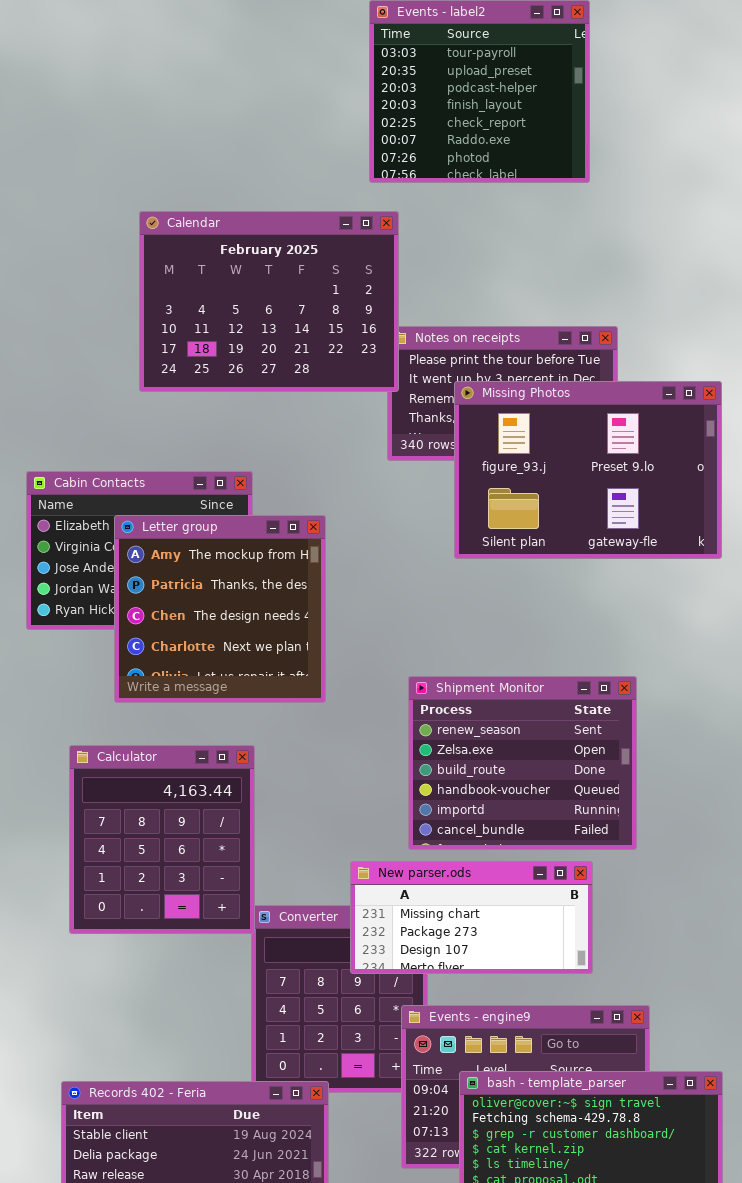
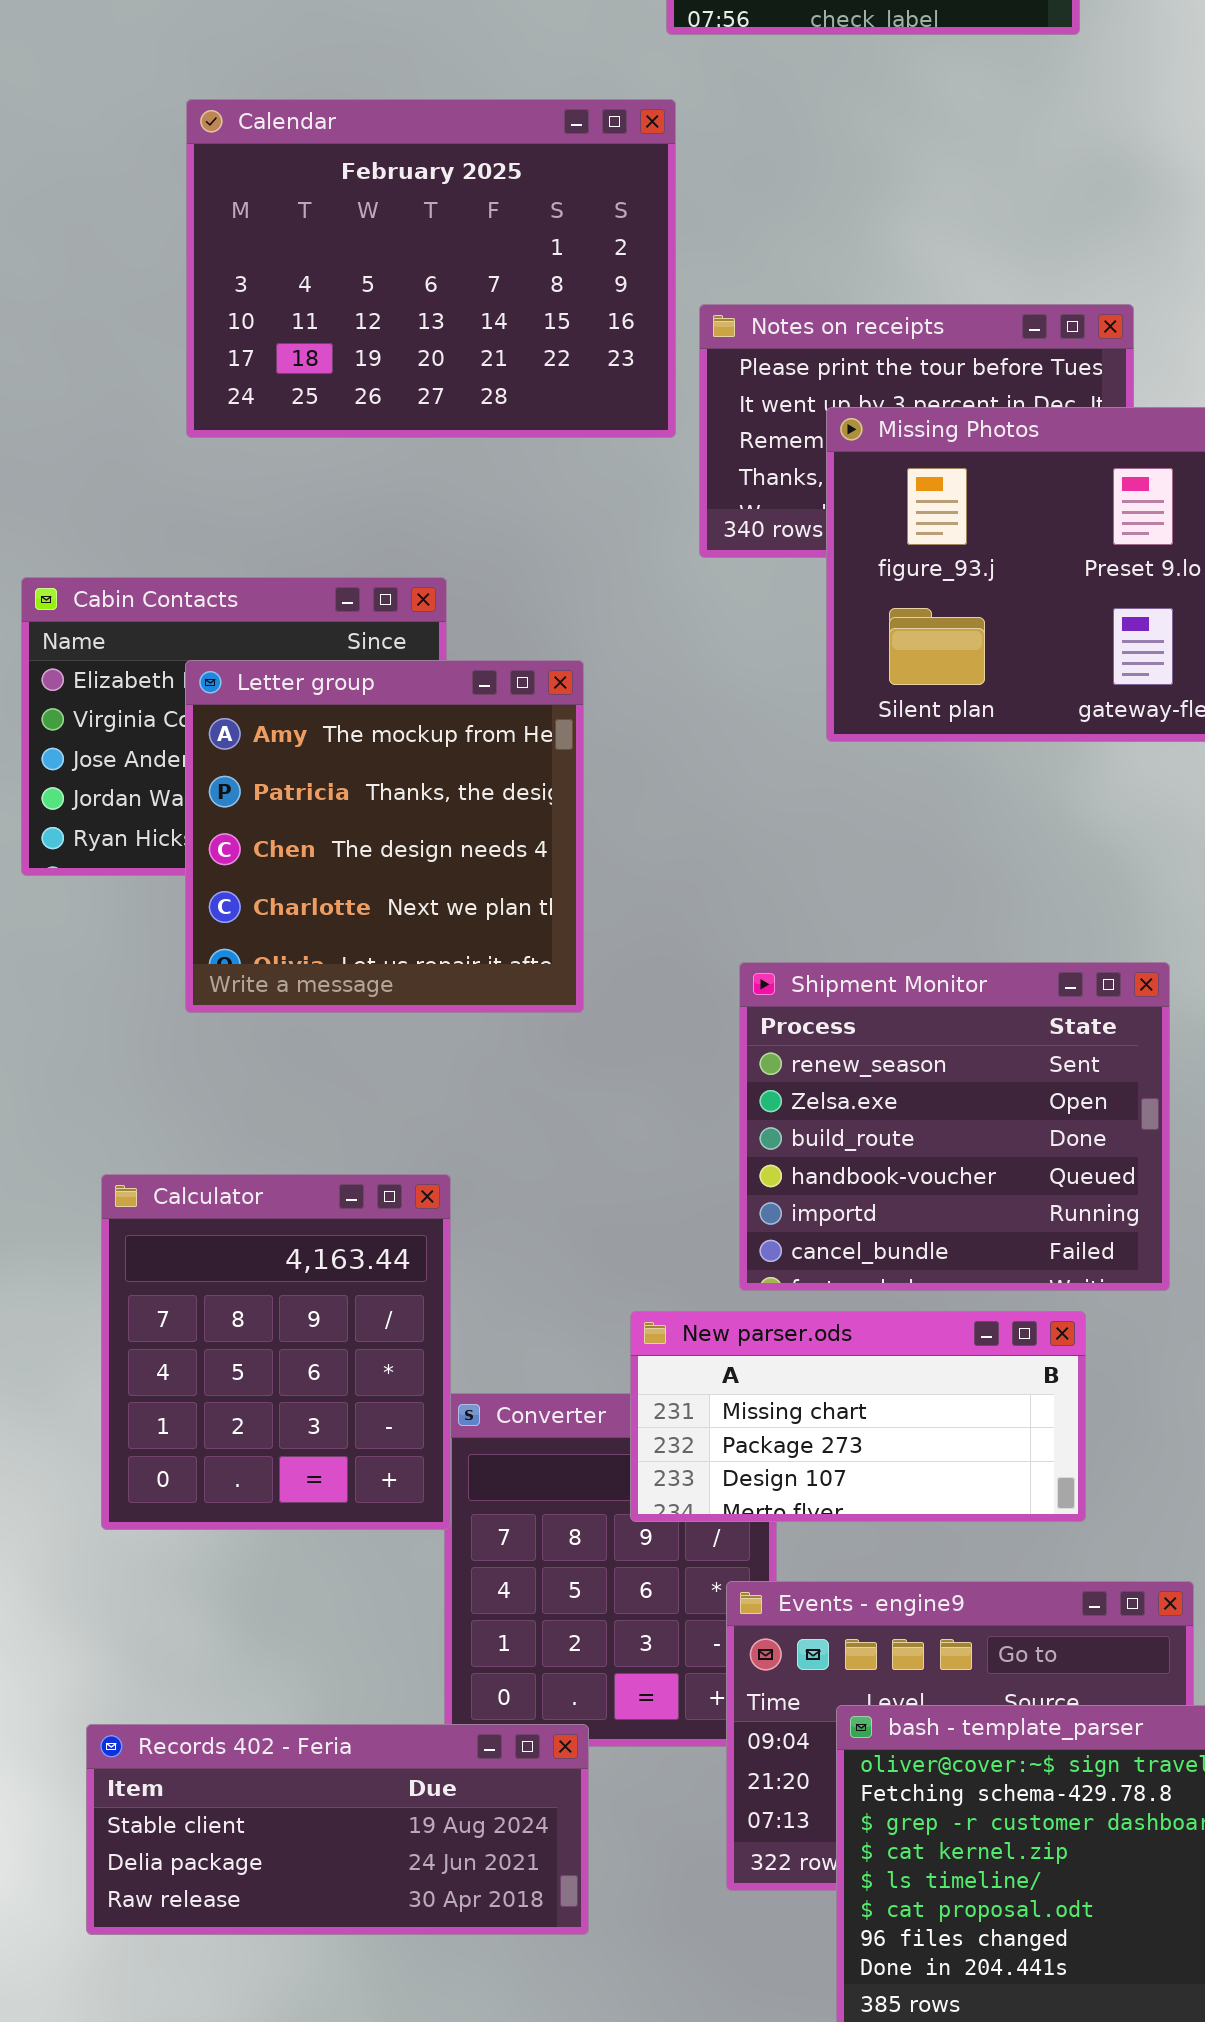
Calendar: [139,211,399,392] -> [186,99,676,438], moved
Calculator: [69,745,255,934] -> [101,1174,451,1530], moved

